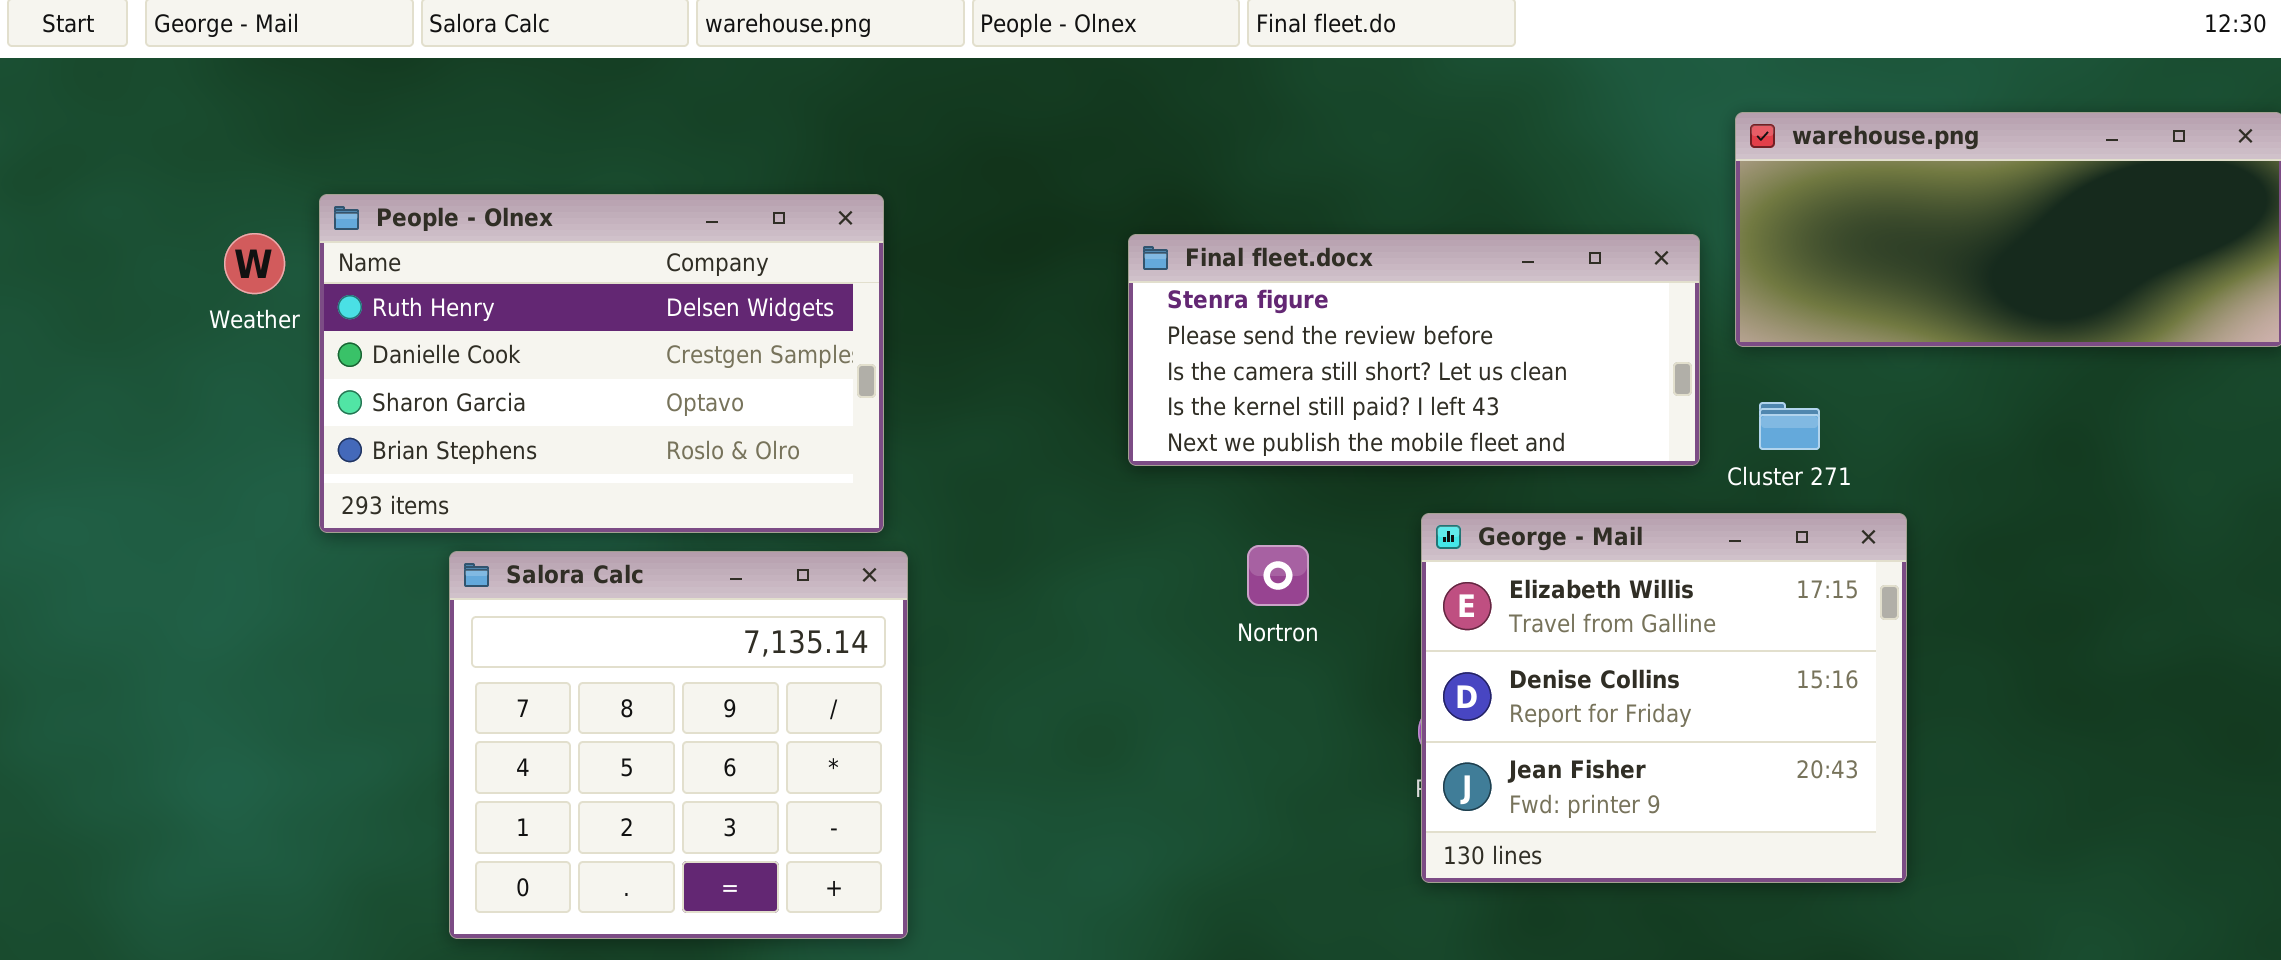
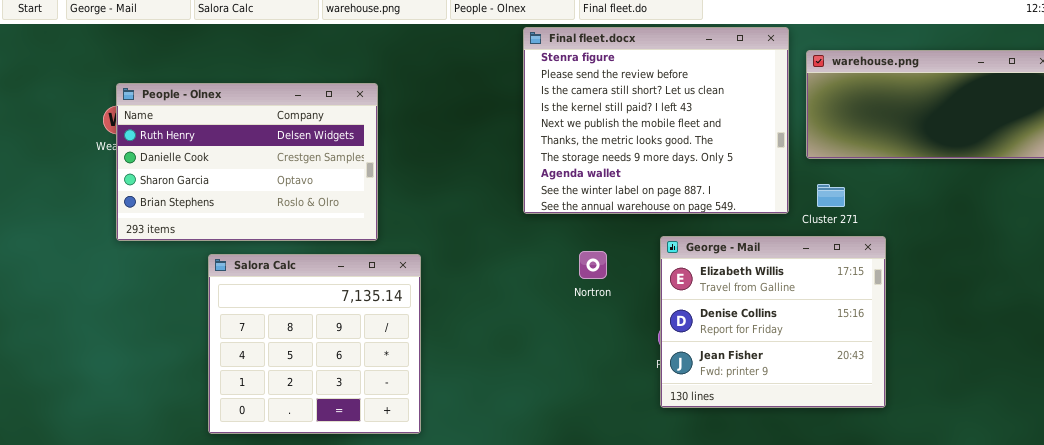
People - Olnex: [319,194,884,533] -> [116,83,378,241], moved
Final fleet.docx: [1128,234,1700,466] -> [523,27,789,214], resized

